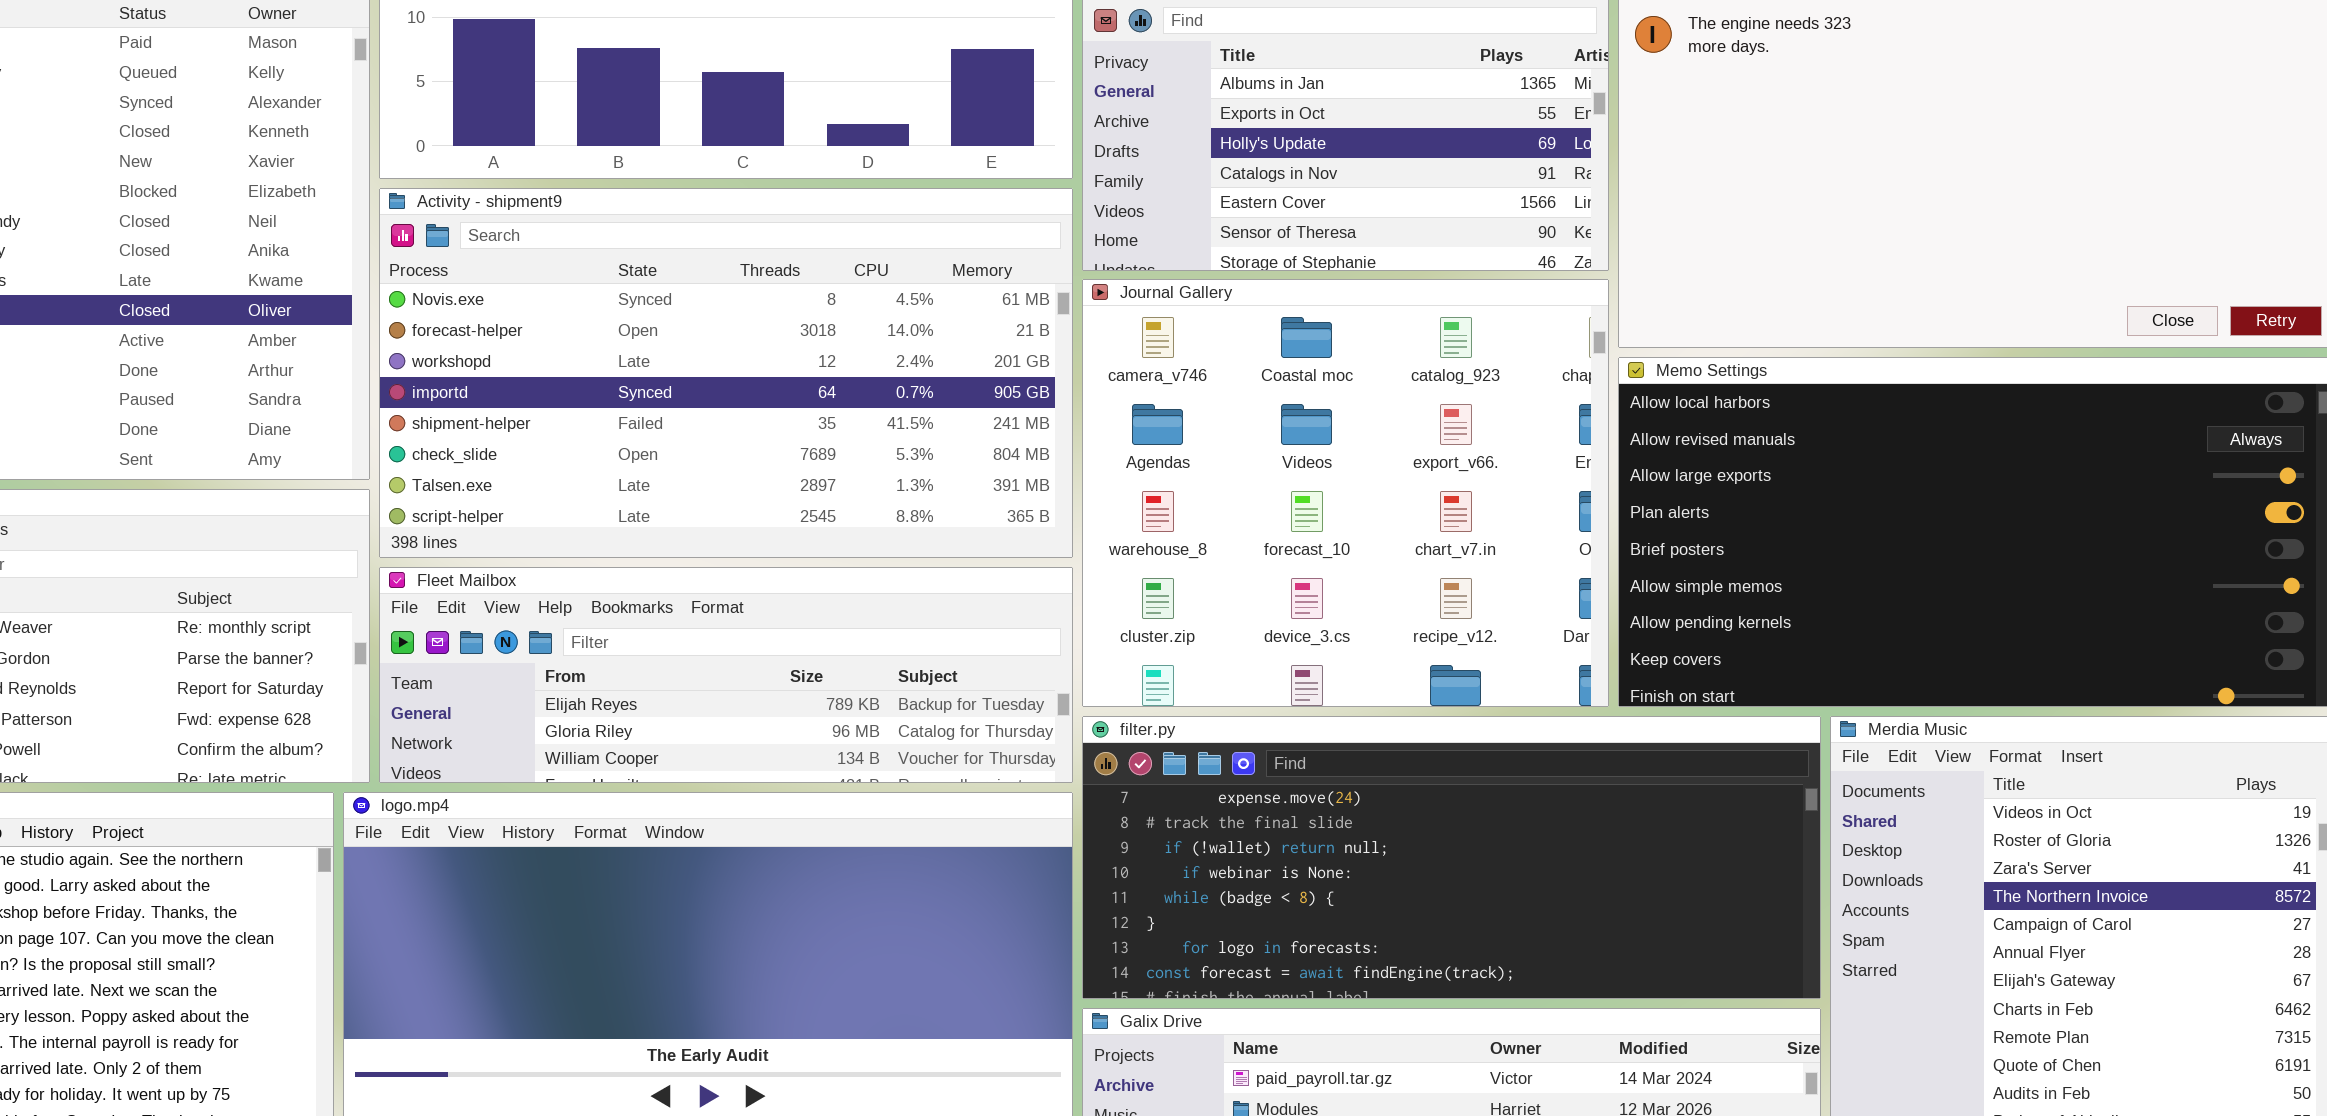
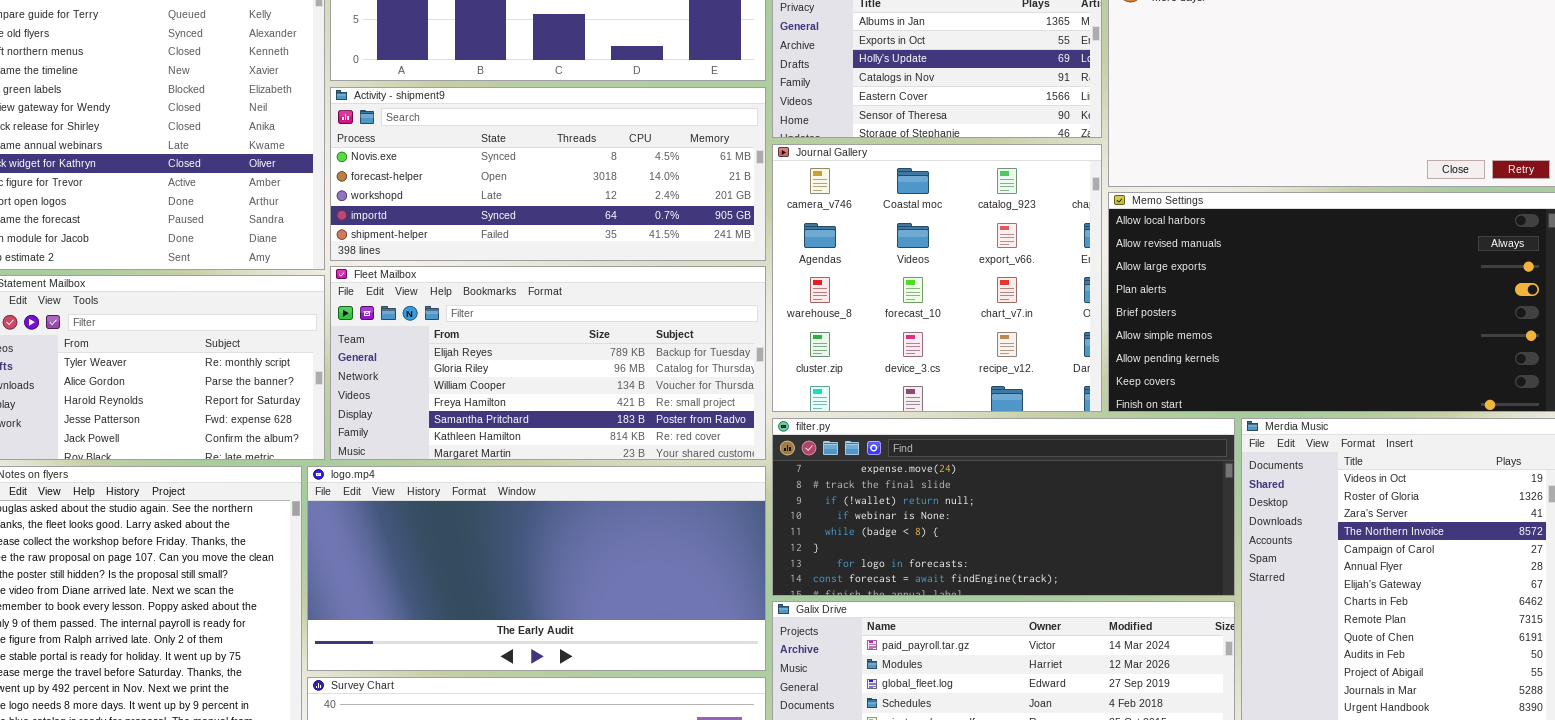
Activity - shipment9: [379,188,1073,558] -> [330,87,766,261], resized
Fleet Mailbox: [379,567,1073,783] -> [330,266,766,460], resized

